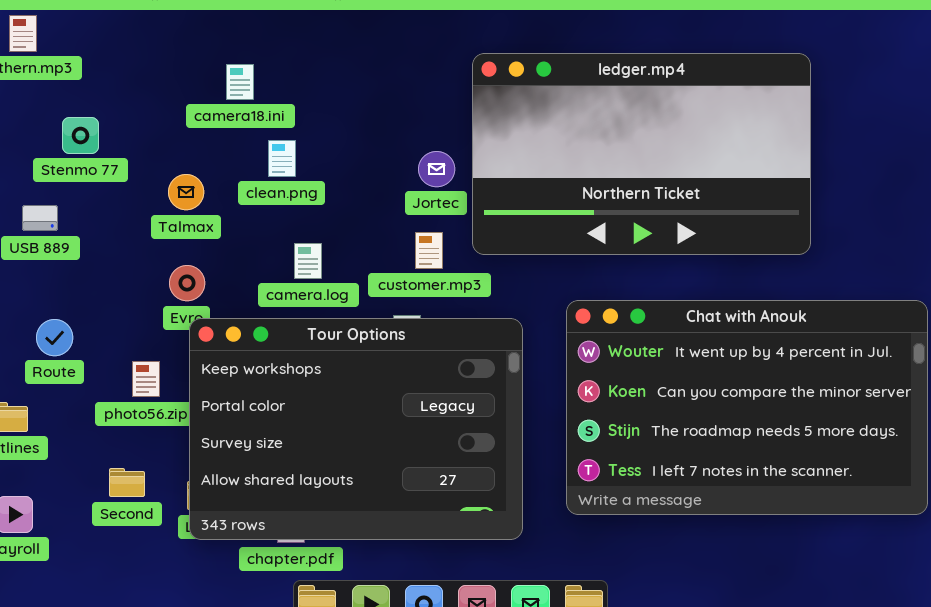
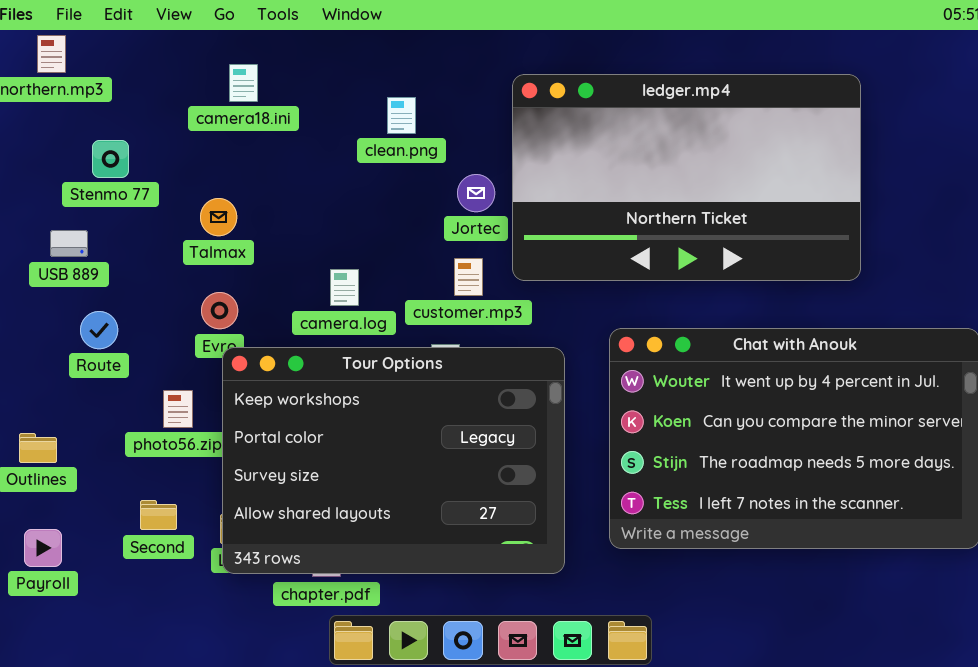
camera18.ini: [226,64,254,100] -> [229,64,258,102], moved
clean.png: [268,140,296,177] -> [387,97,416,134], moved
Route: [36,319,73,356] -> [80,311,118,349], moved

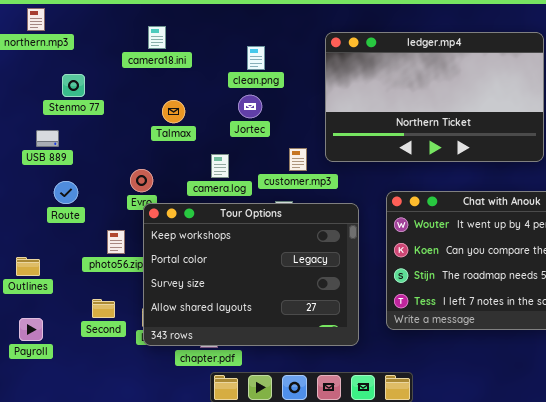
Jortec: [457,174,495,212] -> [238,95,262,118], moved
Talmax: [200,198,237,236] -> [162,100,185,123], moved

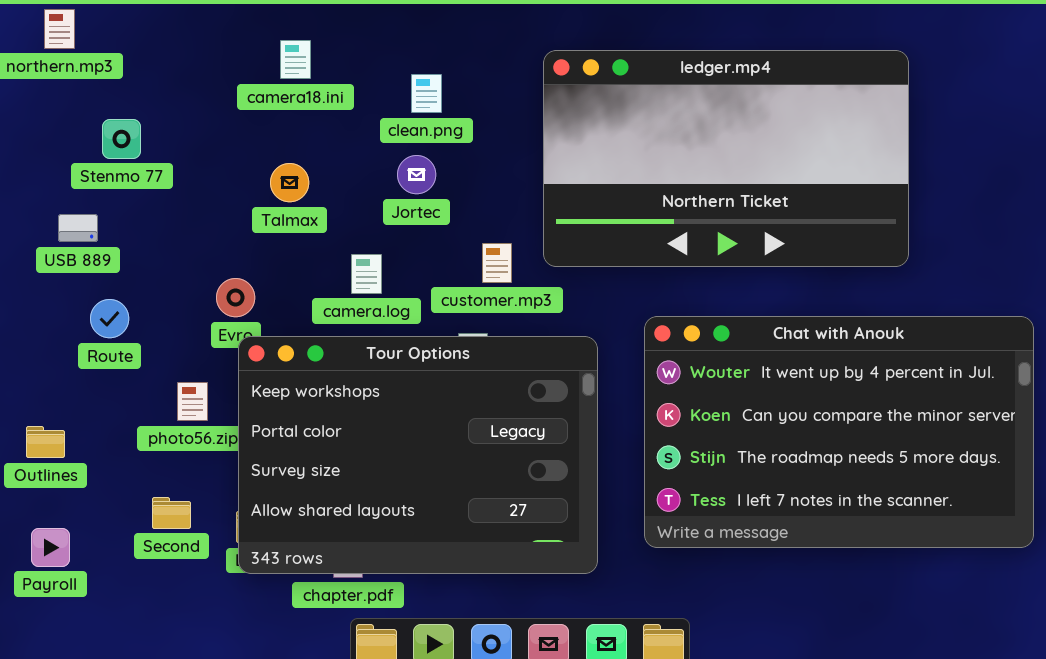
camera18.ini: [148,26,166,49] -> [280,40,311,79], moved

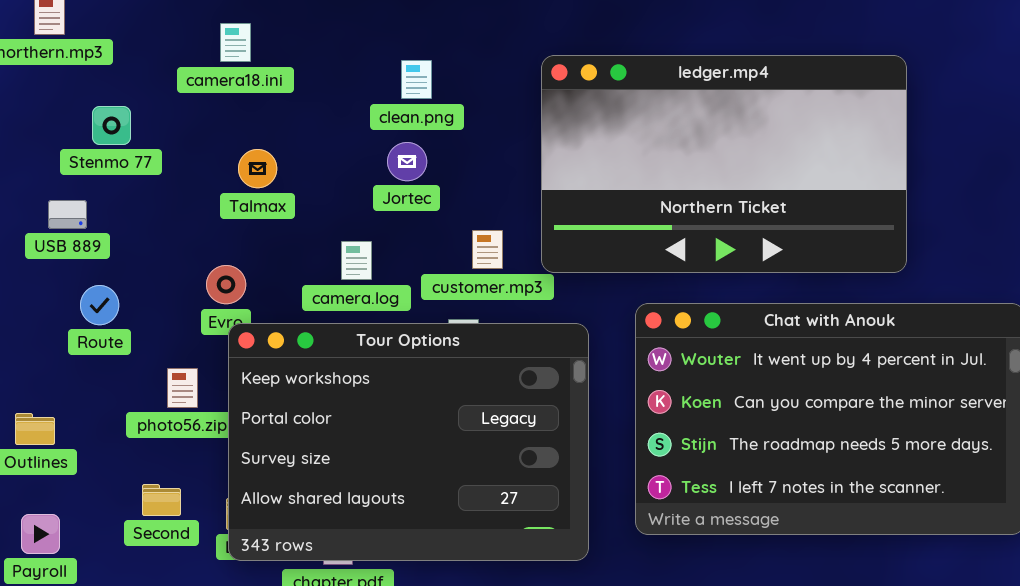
camera18.ini: [280,40,311,79] -> [220,23,251,62], moved
ledger.mp4: [543,50,909,267] -> [541,55,907,273], moved
Talmax: [270,163,309,202] -> [238,149,277,188], moved

